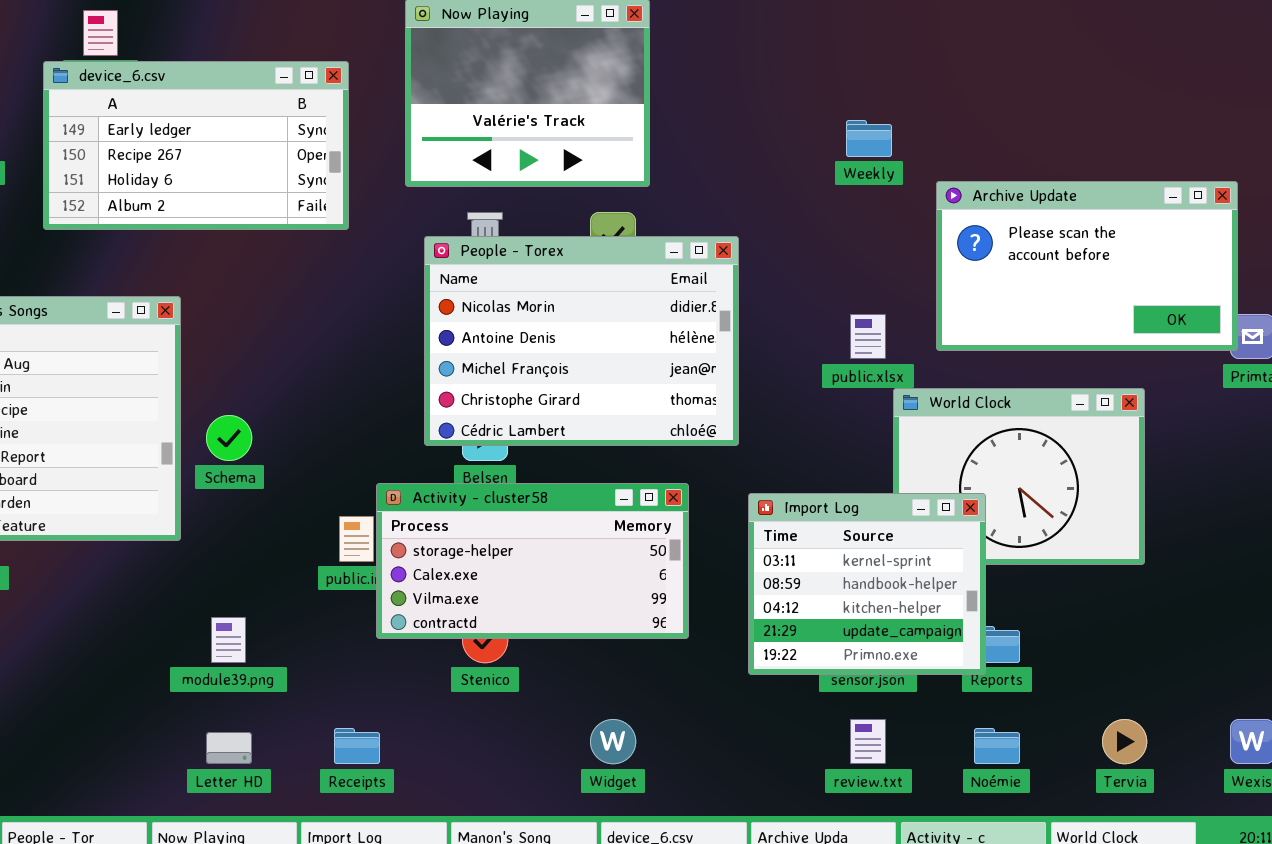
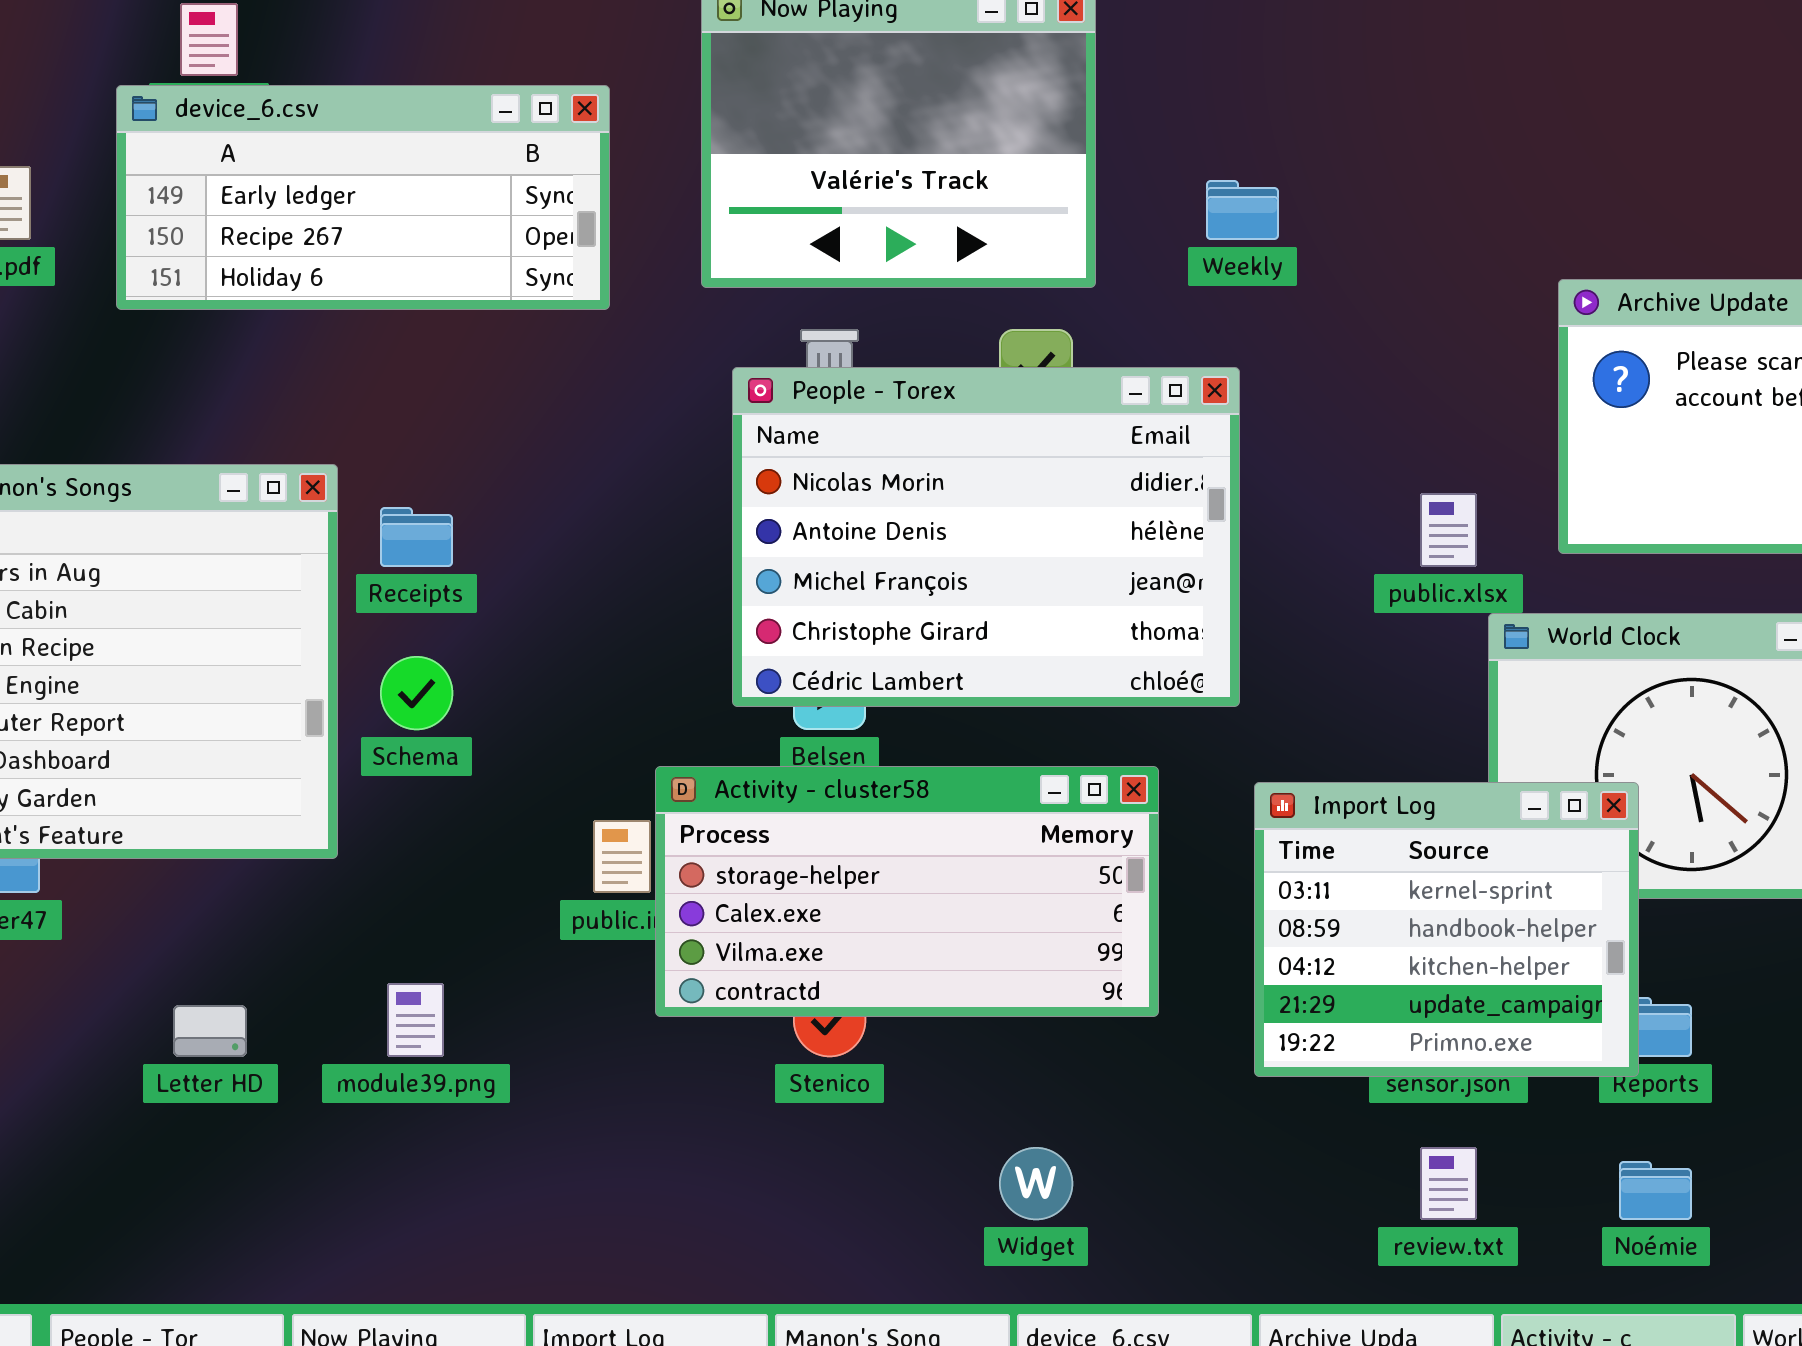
device_6.csv: [43,61,349,230] -> [116,85,610,310], resized
Weekly: [846,120,892,157] -> [1206,180,1279,240], moved
Receipts: [334,728,380,764] -> [380,507,453,567], moved
Letter HD: [206,732,252,764] -> [173,1005,247,1057], moved

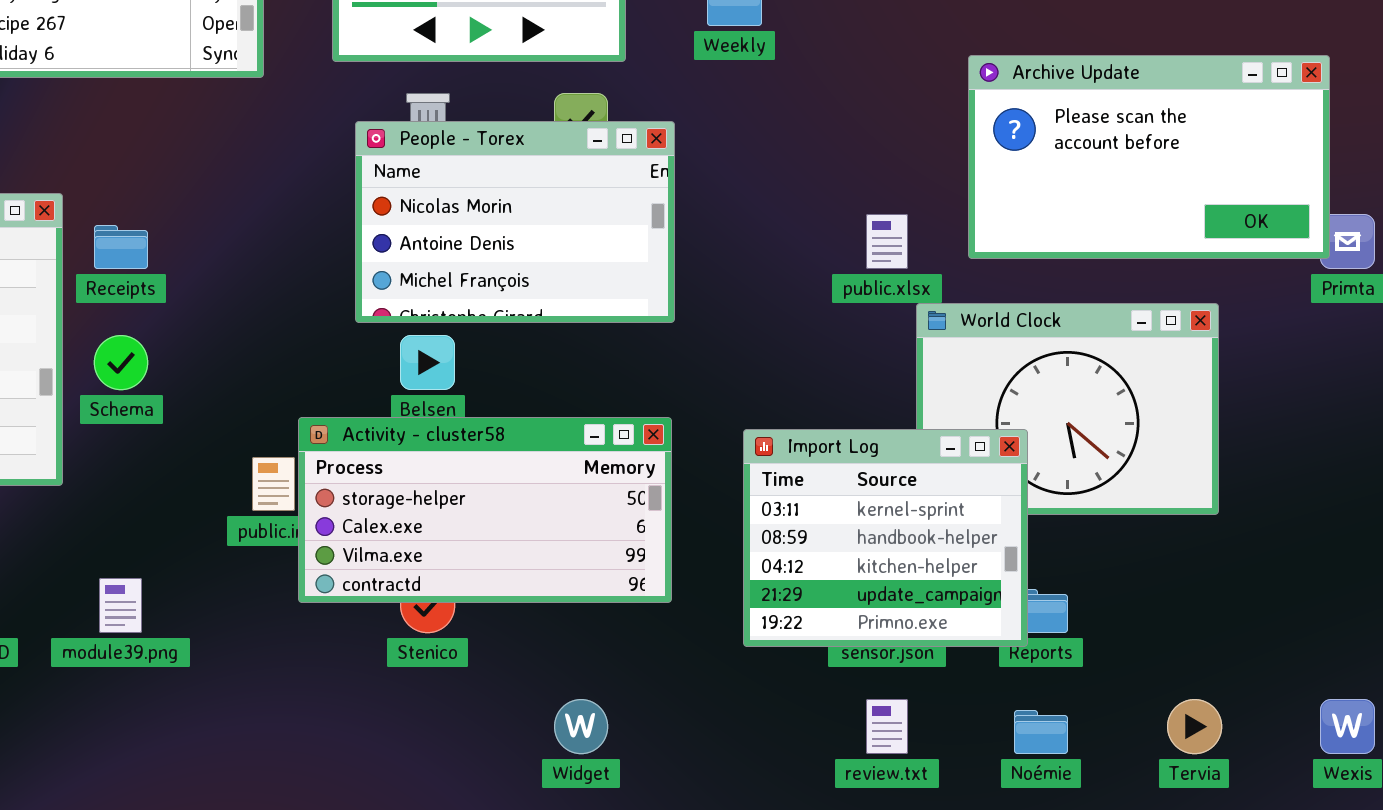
People - Torex: [732,367,1240,707] -> [355,121,675,323], resized

